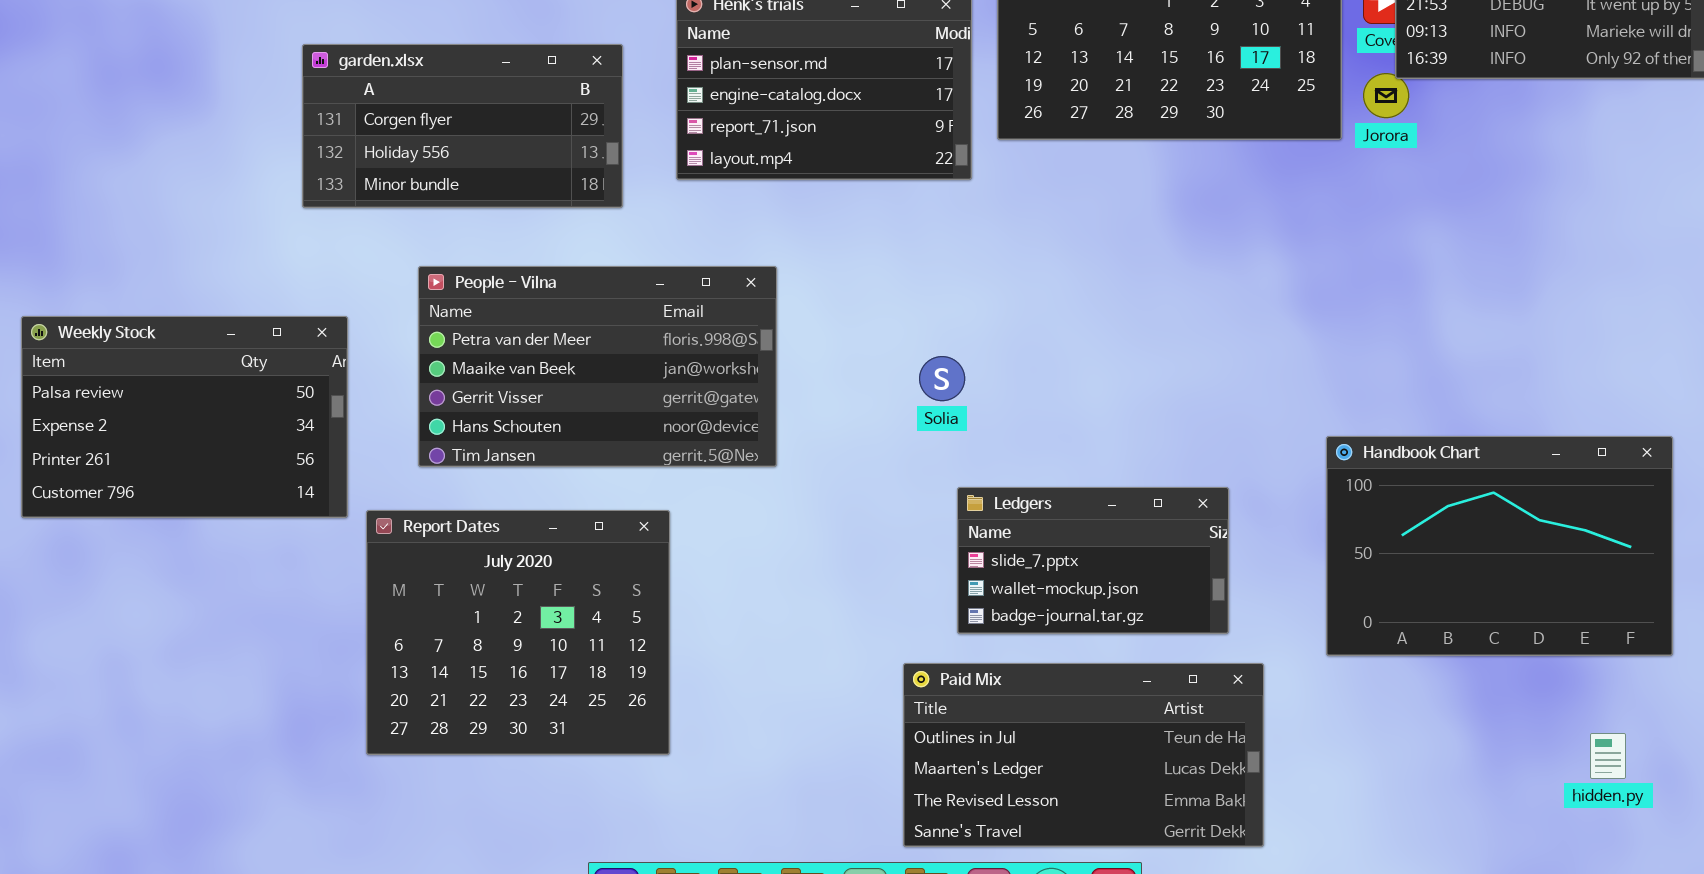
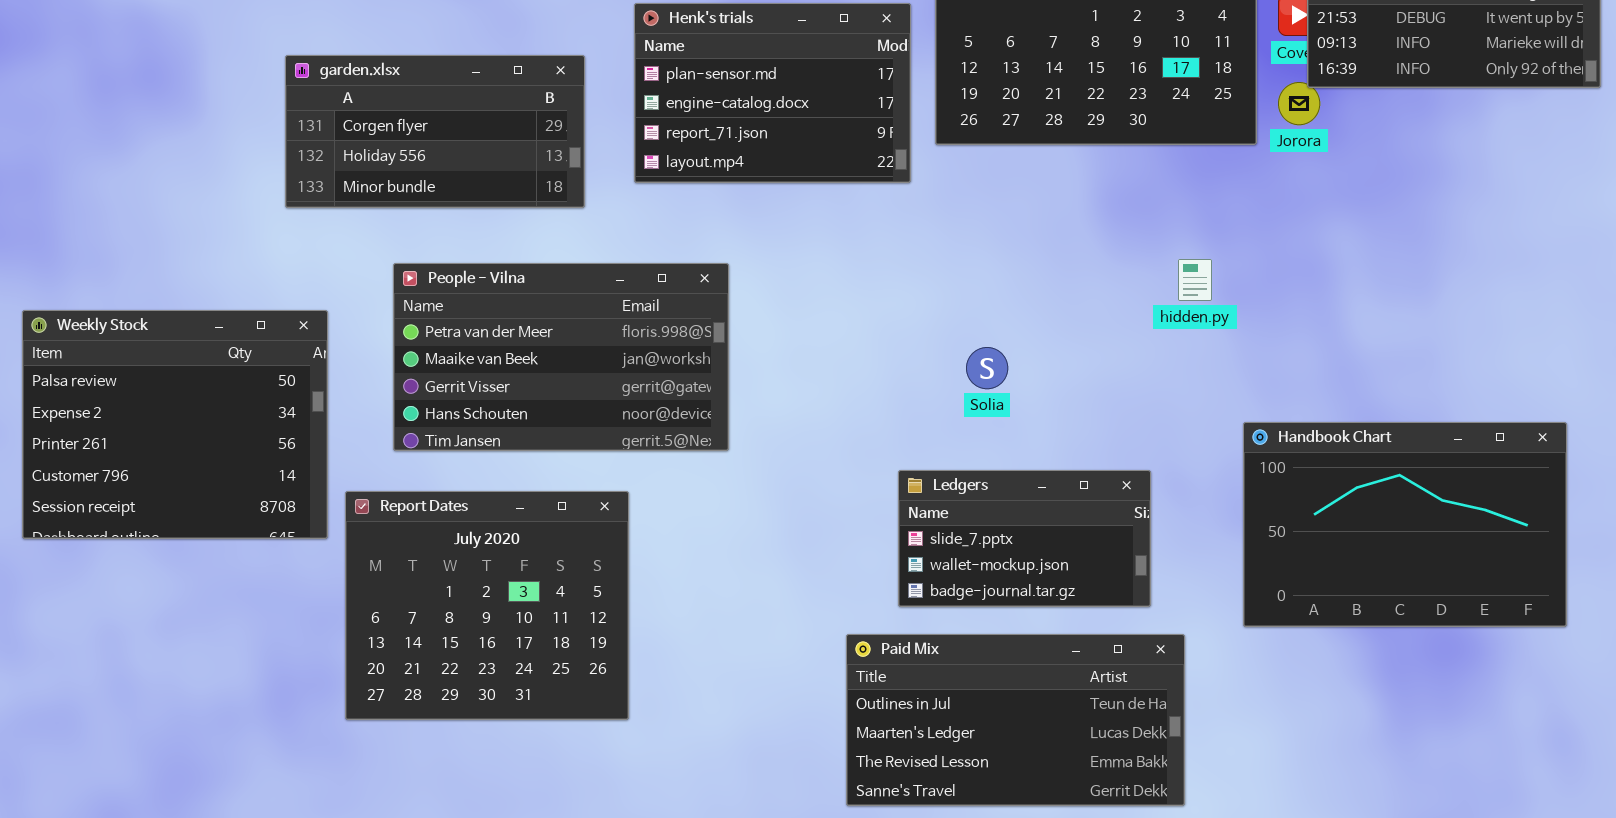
Weekly Stock: [21,316,348,518] -> [22,310,328,539], resized
Solia: [919,356,965,401] -> [966,347,1008,389], moved
hidden.py: [1590,733,1626,779] -> [1178,259,1212,301], moved

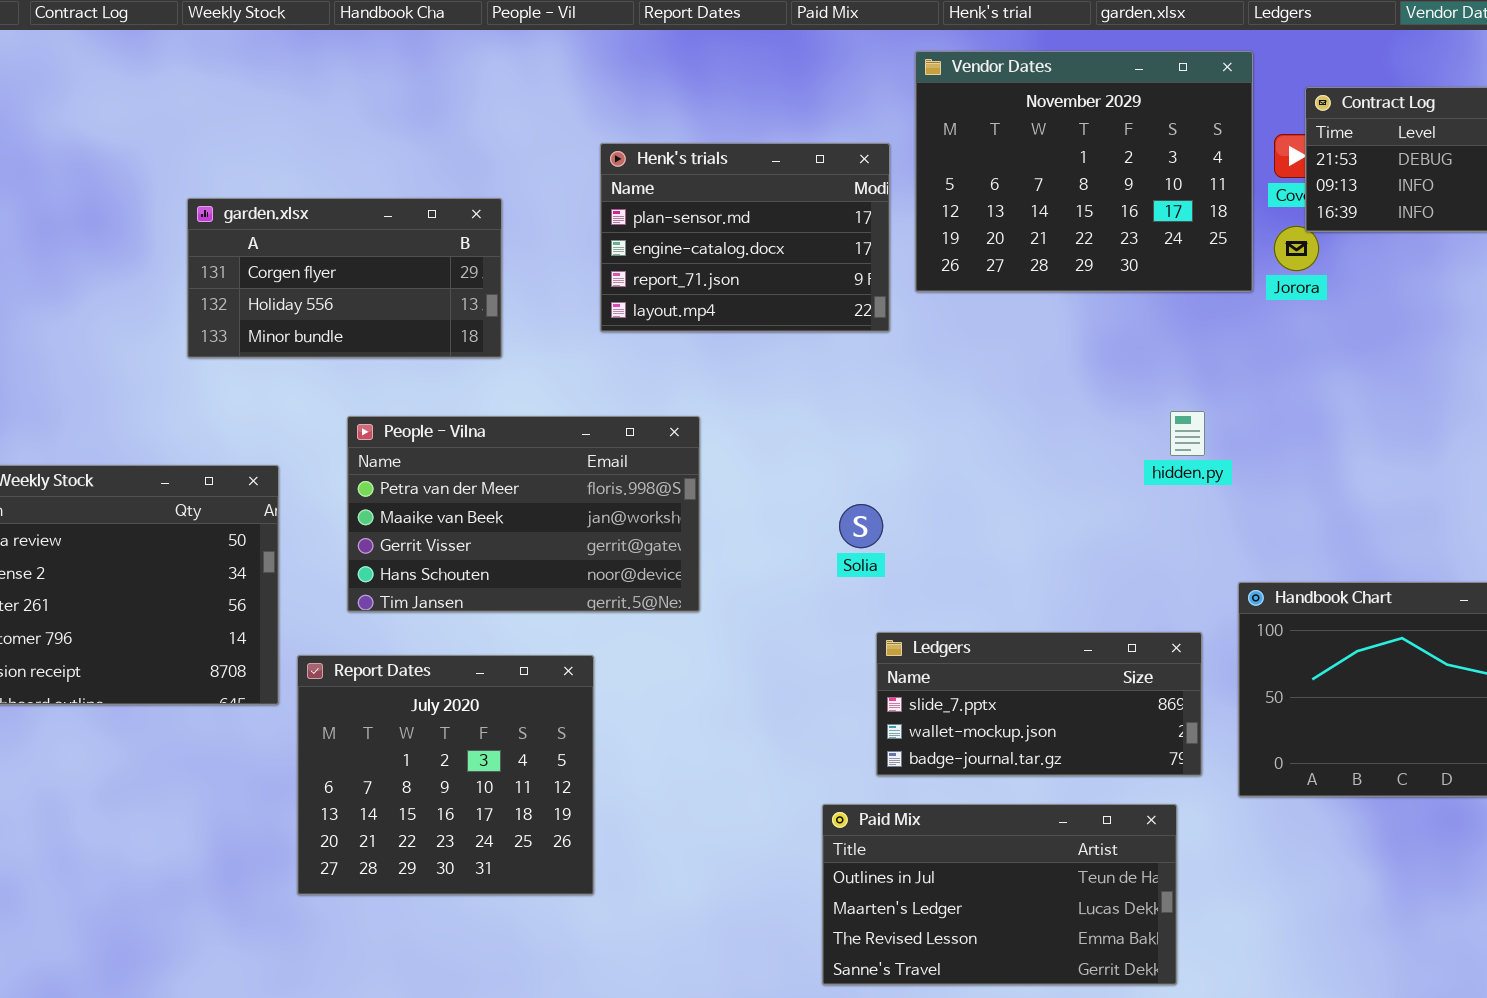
garden.xlsx: [285,55,585,208] -> [187,198,502,358], moved
Solia: [966,347,1008,389] -> [839,504,883,548], moved
Ledgers: [898,470,1151,607] -> [876,632,1202,776], resized

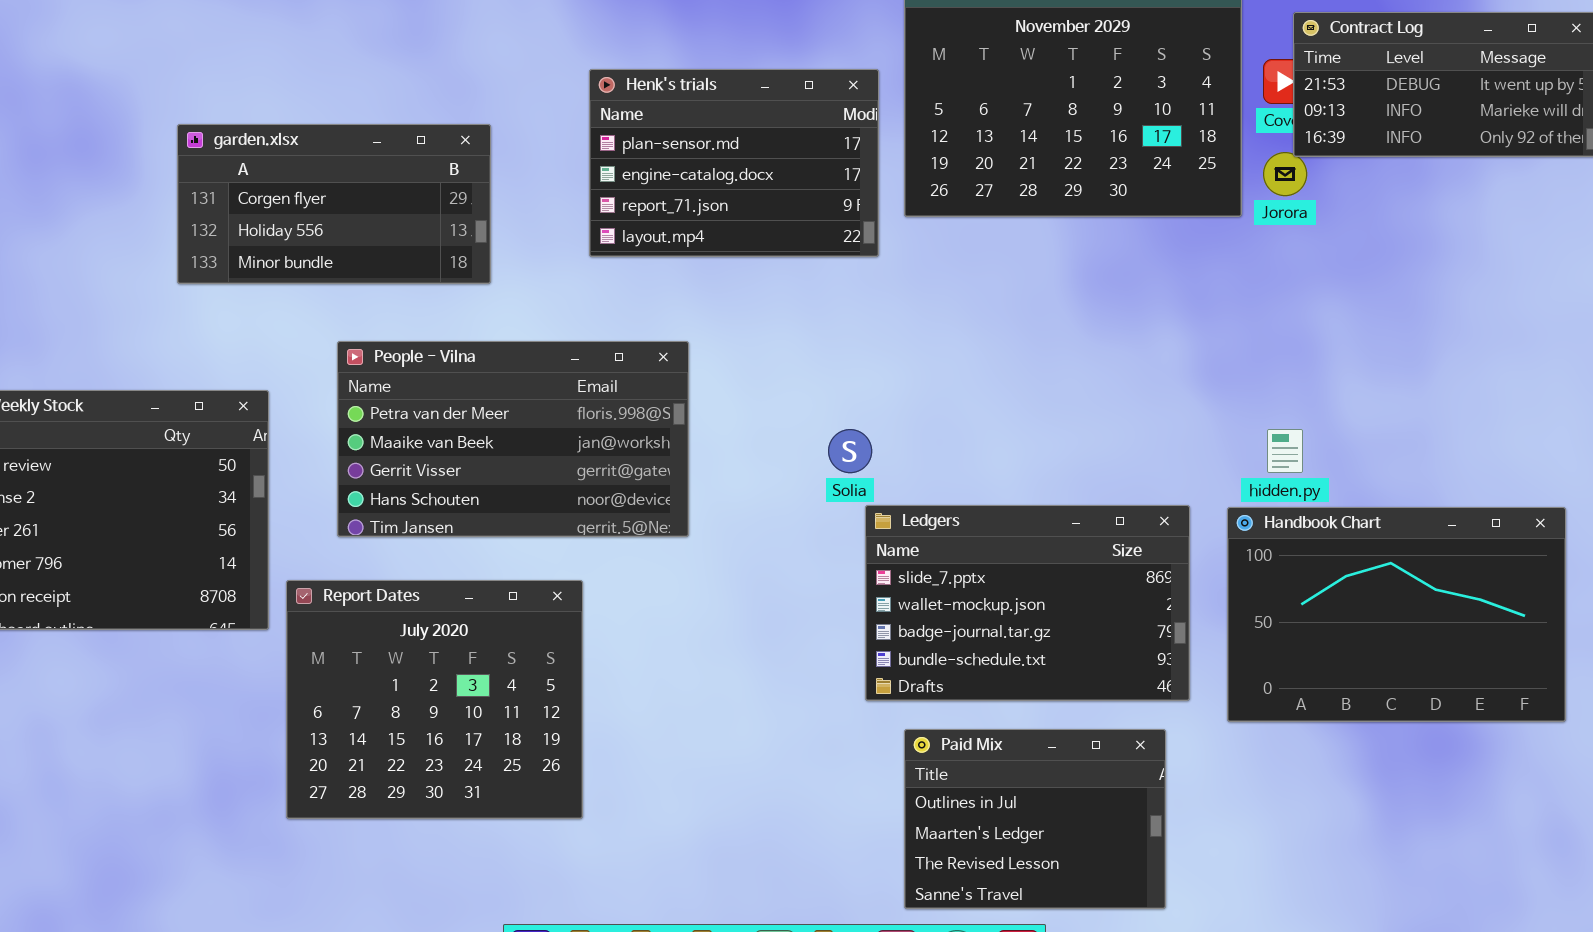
hidden.py: [1170,411,1205,456] -> [1267,429,1303,473], moved
Ledgers: [876,632,1202,776] -> [865,505,1190,701], resized
Paid Mix: [822,804,1177,985] -> [904,729,1166,909], resized

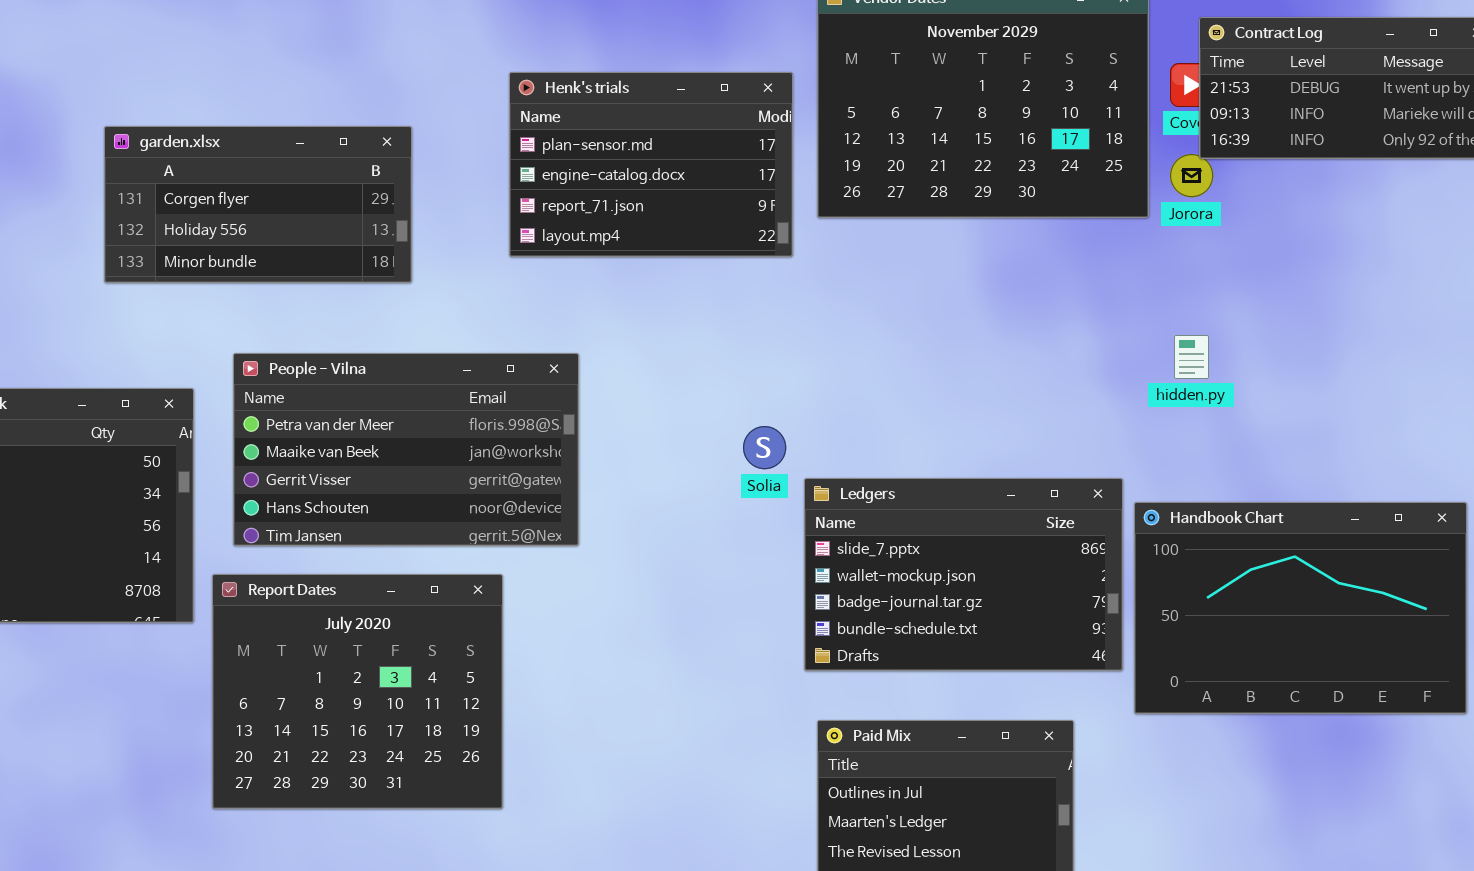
People - Vilna: [337,341,689,537] -> [233,353,579,546], moved
hidden.py: [1267,429,1303,473] -> [1174,335,1209,379], moved
Ledgers: [865,505,1190,701] -> [804,478,1123,671], moved

